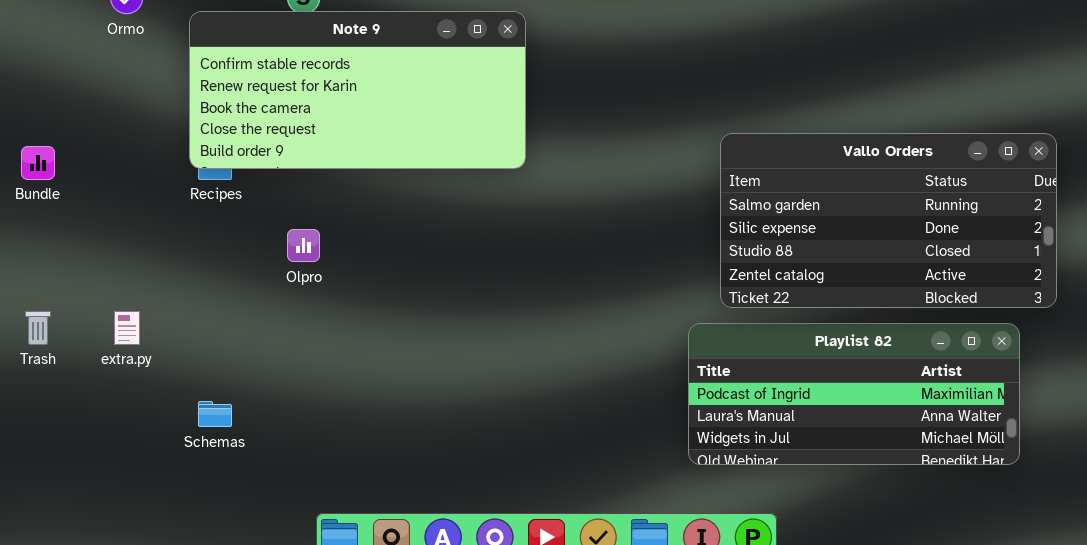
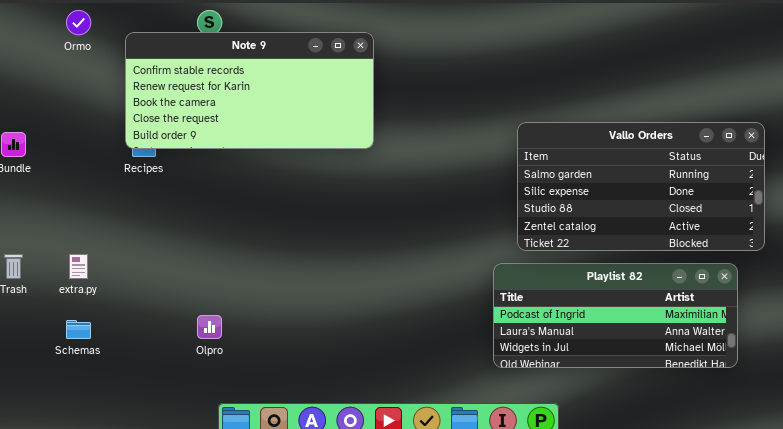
Olpro: [287,229,320,262] -> [197,315,222,339], moved
Schemas: [198,401,232,427] -> [66,320,91,339], moved

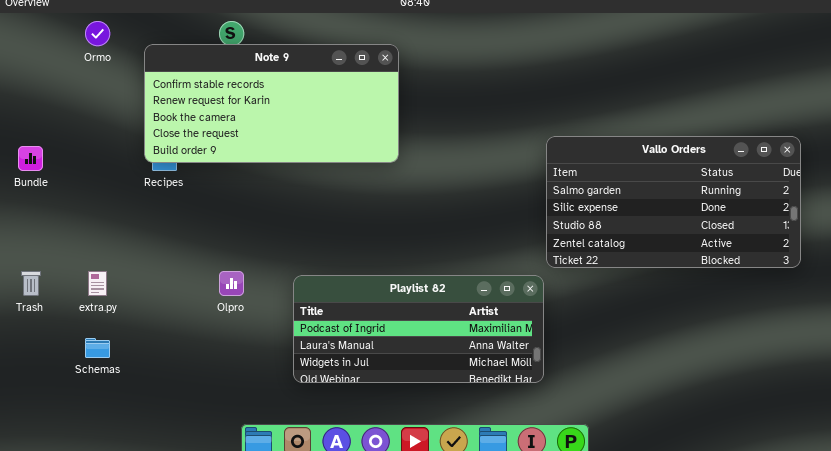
Playlist 82: [493,263,738,368] -> [293,275,544,383], moved
Olpro: [197,315,222,339] -> [219,271,244,296], moved

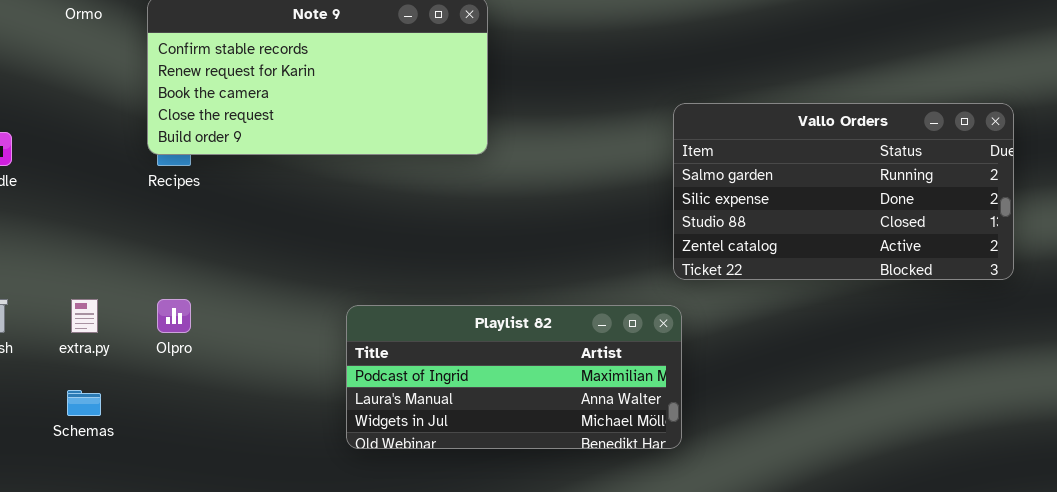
Vallo Orders: [546,136,801,268] -> [673,103,1014,280], moved
Olpro: [219,271,244,296] -> [157,299,191,333], moved

